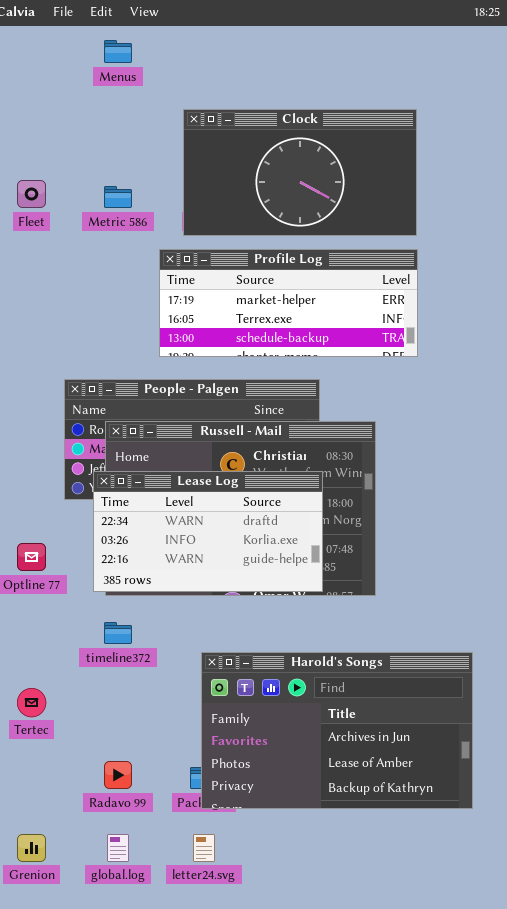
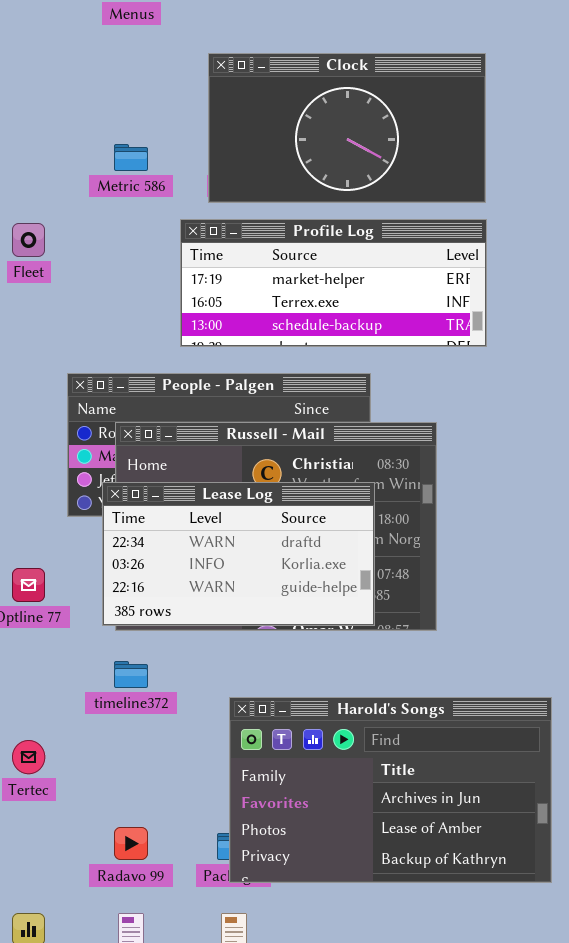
Fleet: [17,180,46,208] -> [12,223,45,257], moved

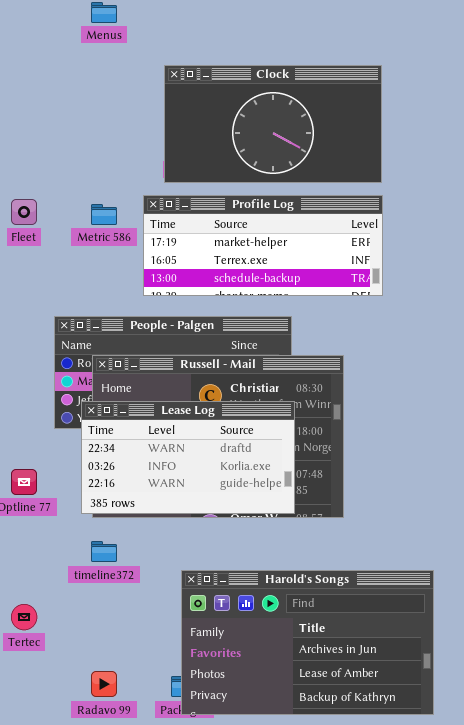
Metric 586: [114,144,148,171] -> [91,204,117,225], moved

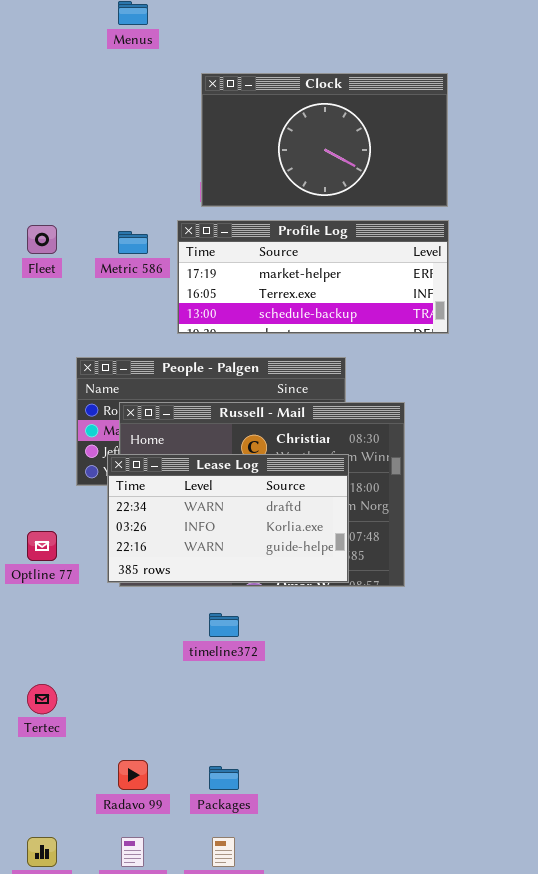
timeline372: [91,541,117,562] -> [209,613,239,637], moved
Harold's Songs: [181,570,434,715] -> none, closed

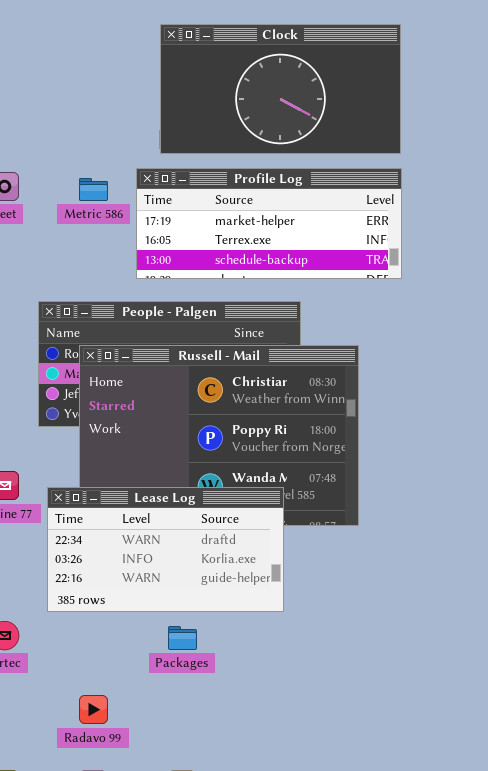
Lease Log: [107,454,349,583] -> [47,487,284,612], moved
Packages: [209,766,239,790] -> [168,626,197,650], moved

